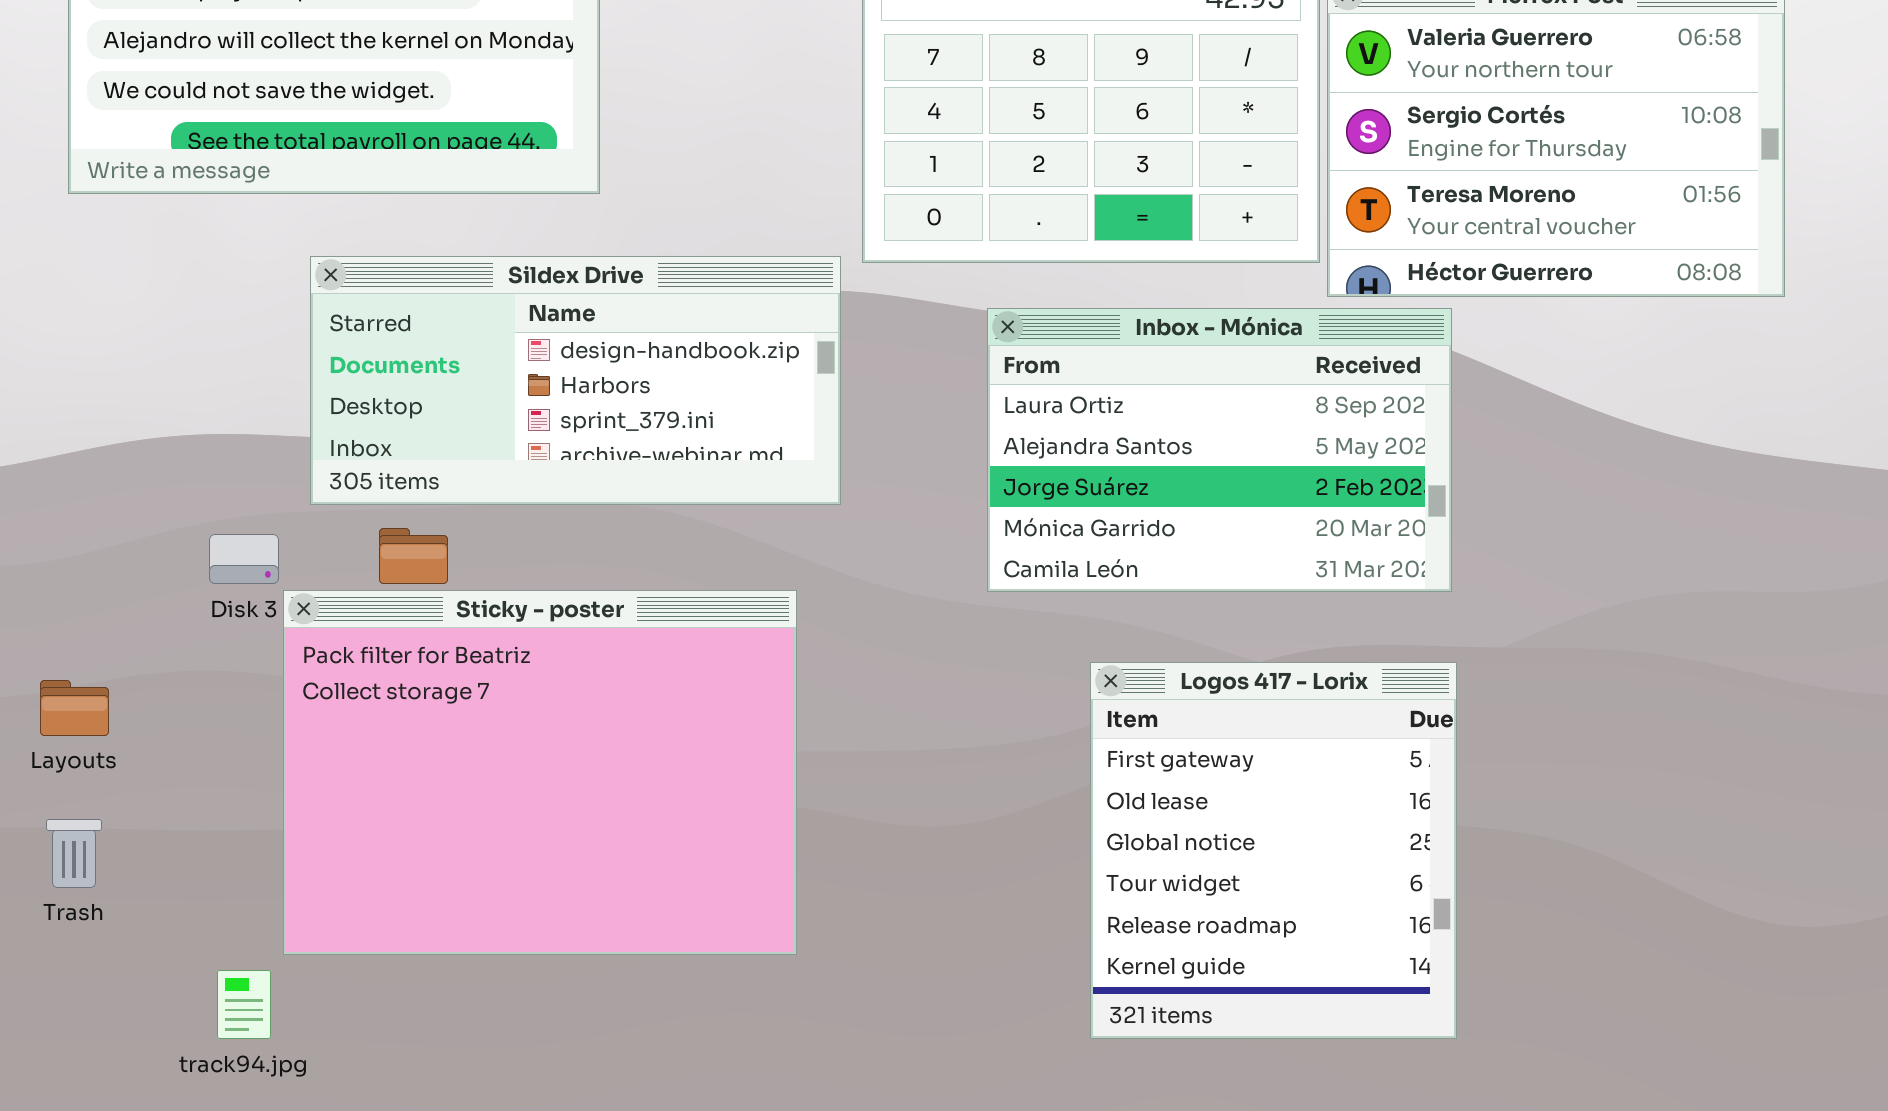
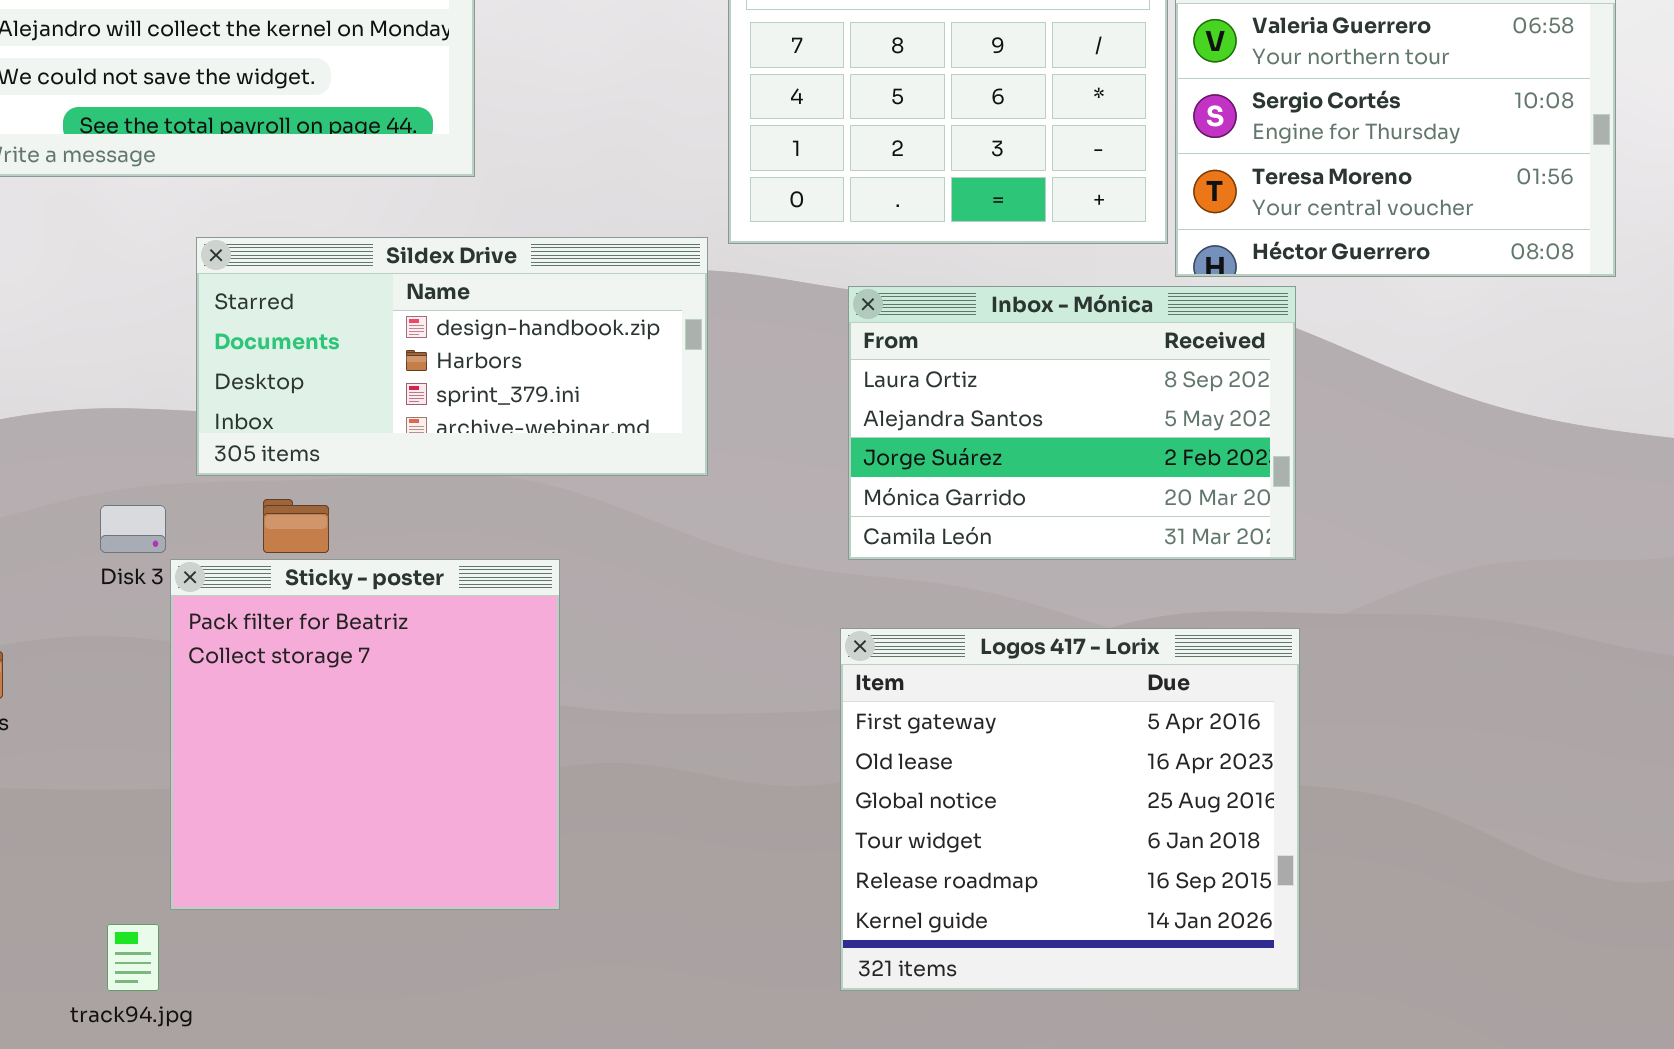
Sticky - poster: [283,590,797,955] -> [170,559,560,910], resized
Logos 417 - Lorix: [1090,662,1457,1039] -> [840,628,1300,991], resized

